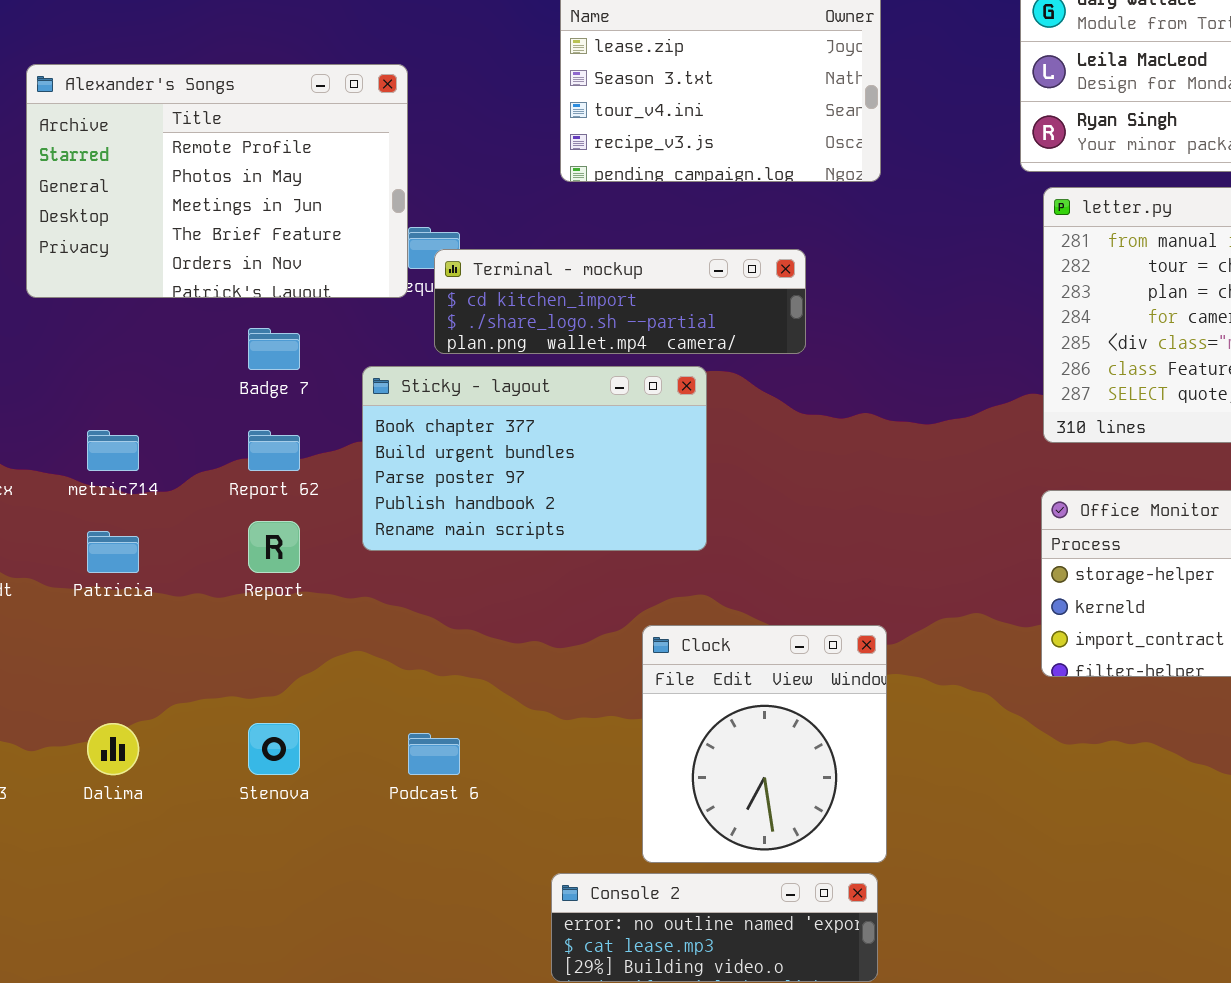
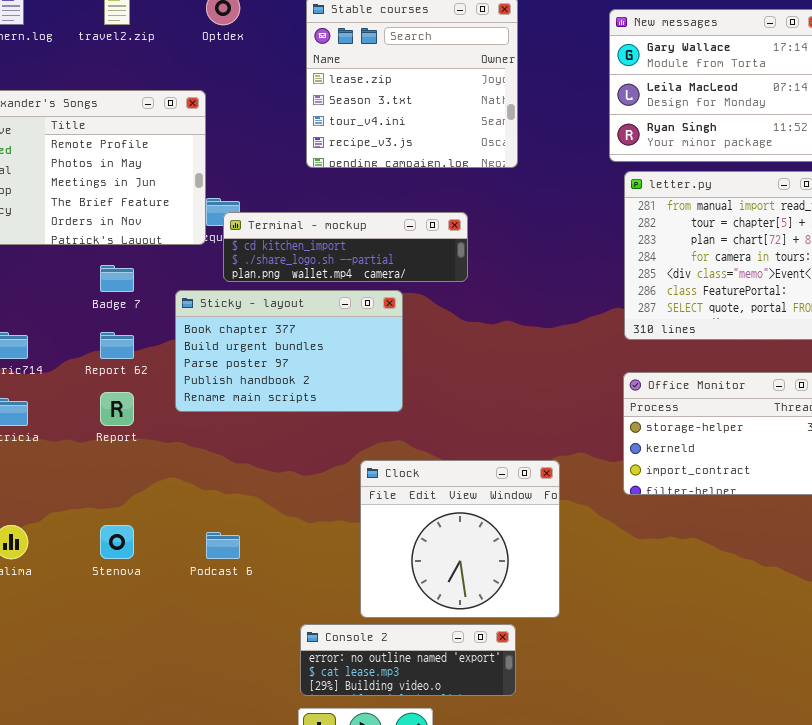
Clock: [642,625,887,863] -> [360,460,560,618], resized

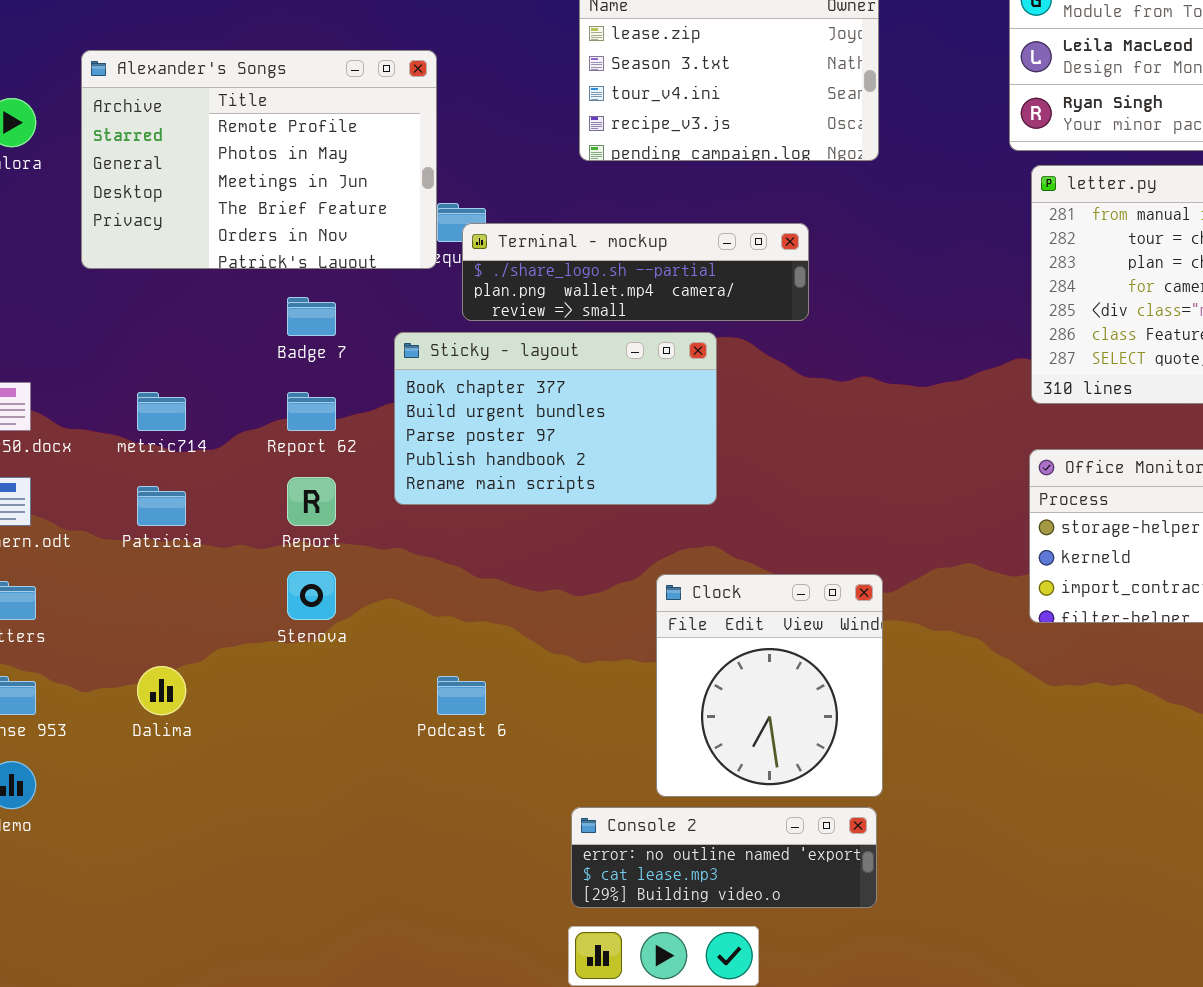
Terminal - mockup: [223,212,468,282] -> [462,223,809,321], scrolled down 1 row
Clock: [360,460,560,618] -> [656,574,883,797], resized
Stenova: [100,525,134,559] -> [287,571,336,620], moved

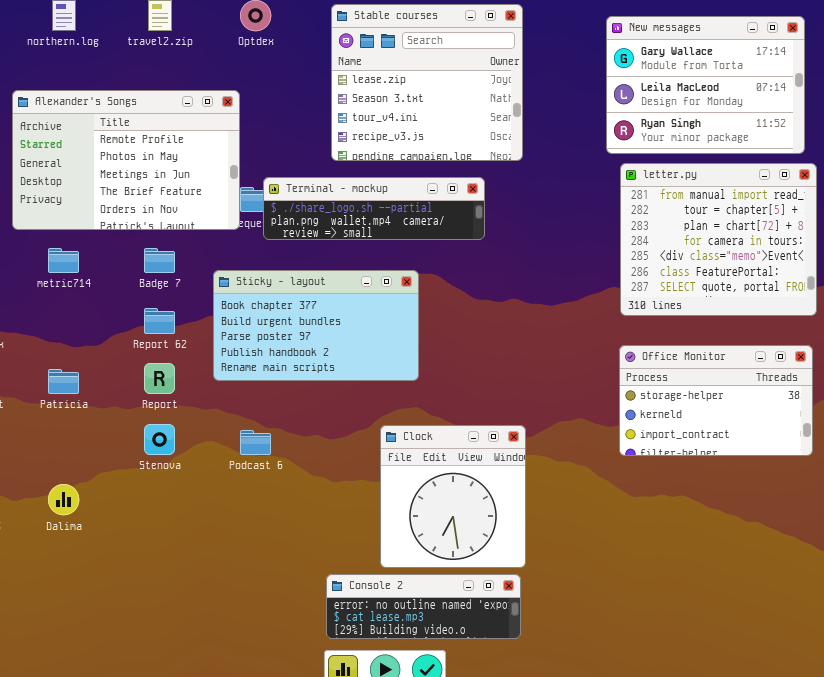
Terminal - mockup: [462,223,809,321] -> [263,177,485,240], moved
metric714: [137,392,186,431] -> [48,248,79,273], moved
Podcast 6: [437,676,486,715] -> [240,430,271,455], moved

